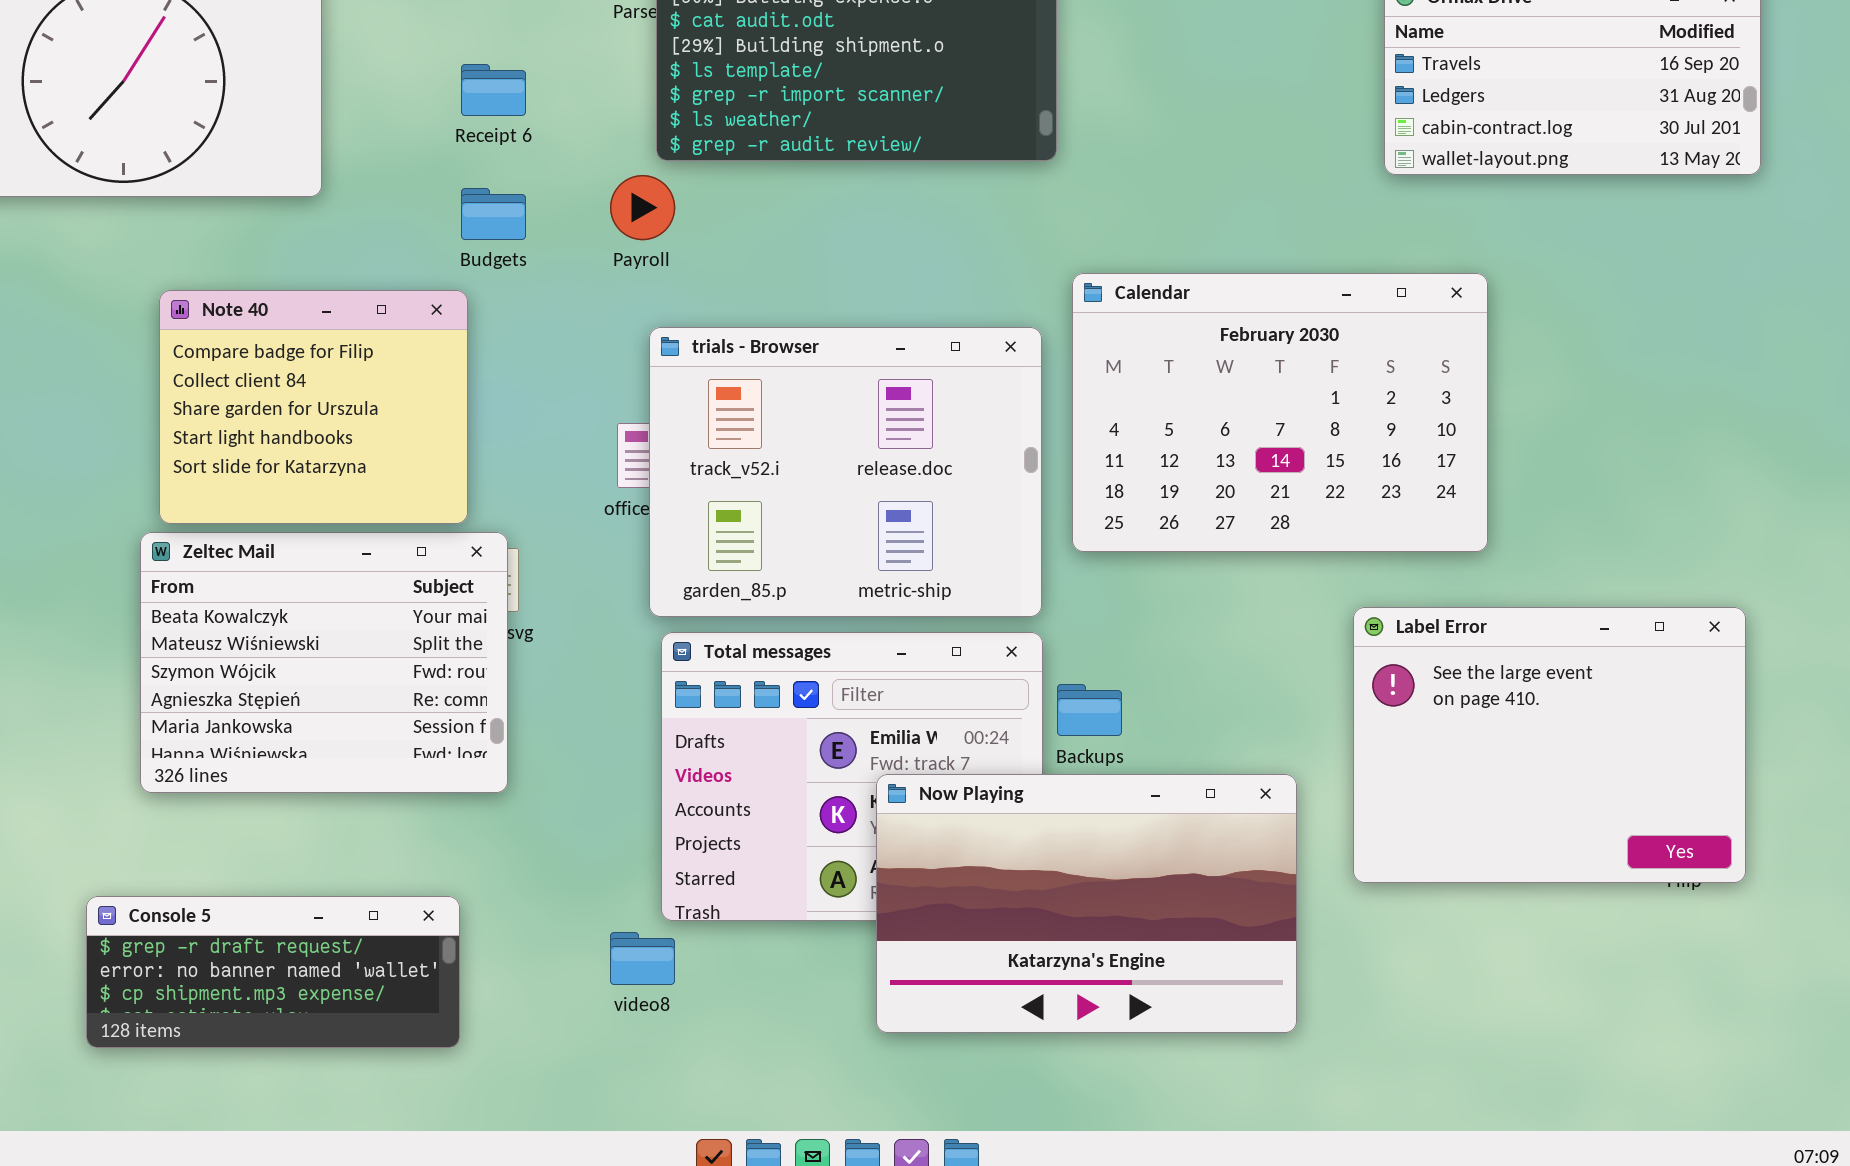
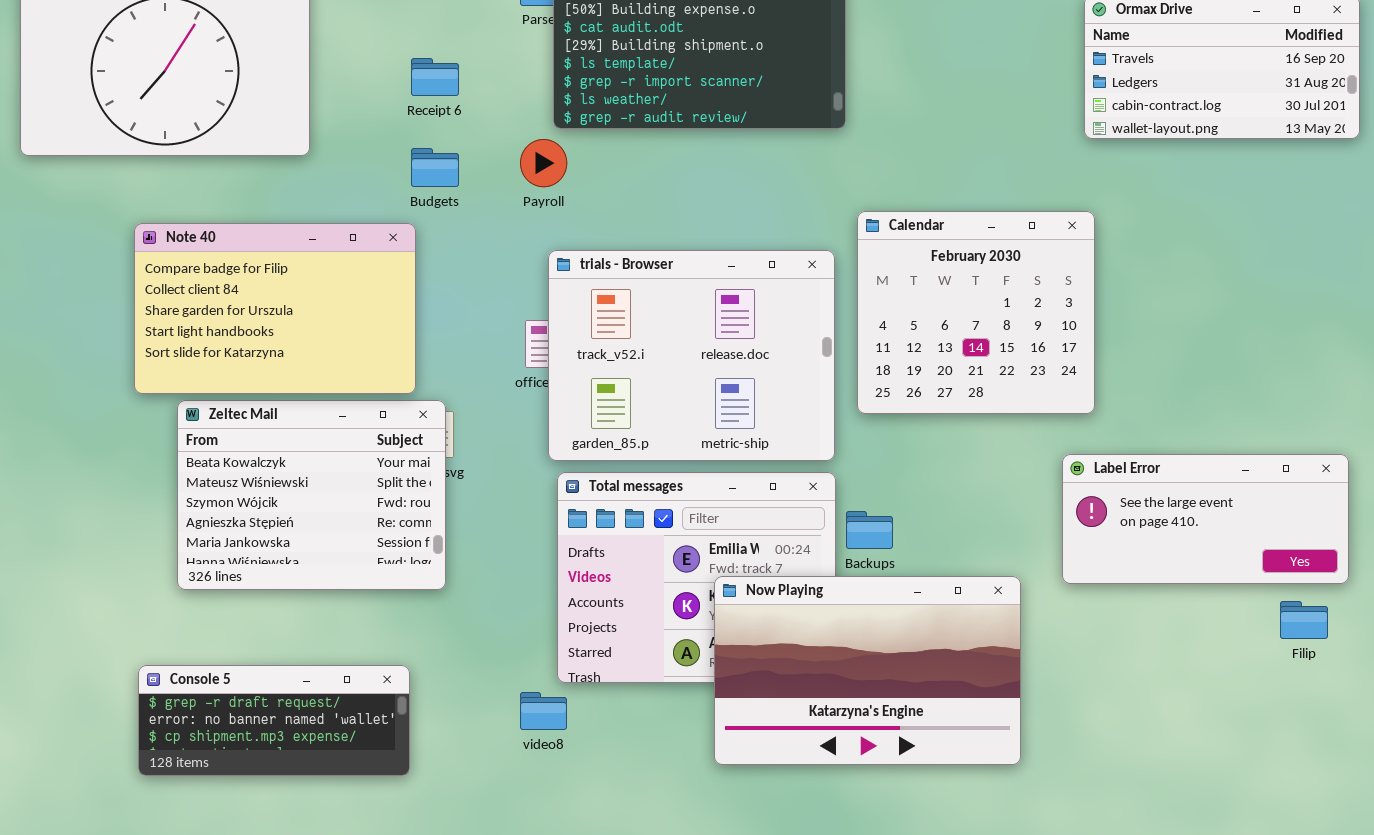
Calendar: [1072,273,1488,552] -> [857,211,1095,414], resized
Note 40: [159,290,468,524] -> [134,223,416,394], resized
Label Error: [1353,607,1746,883] -> [1062,454,1349,584], resized

